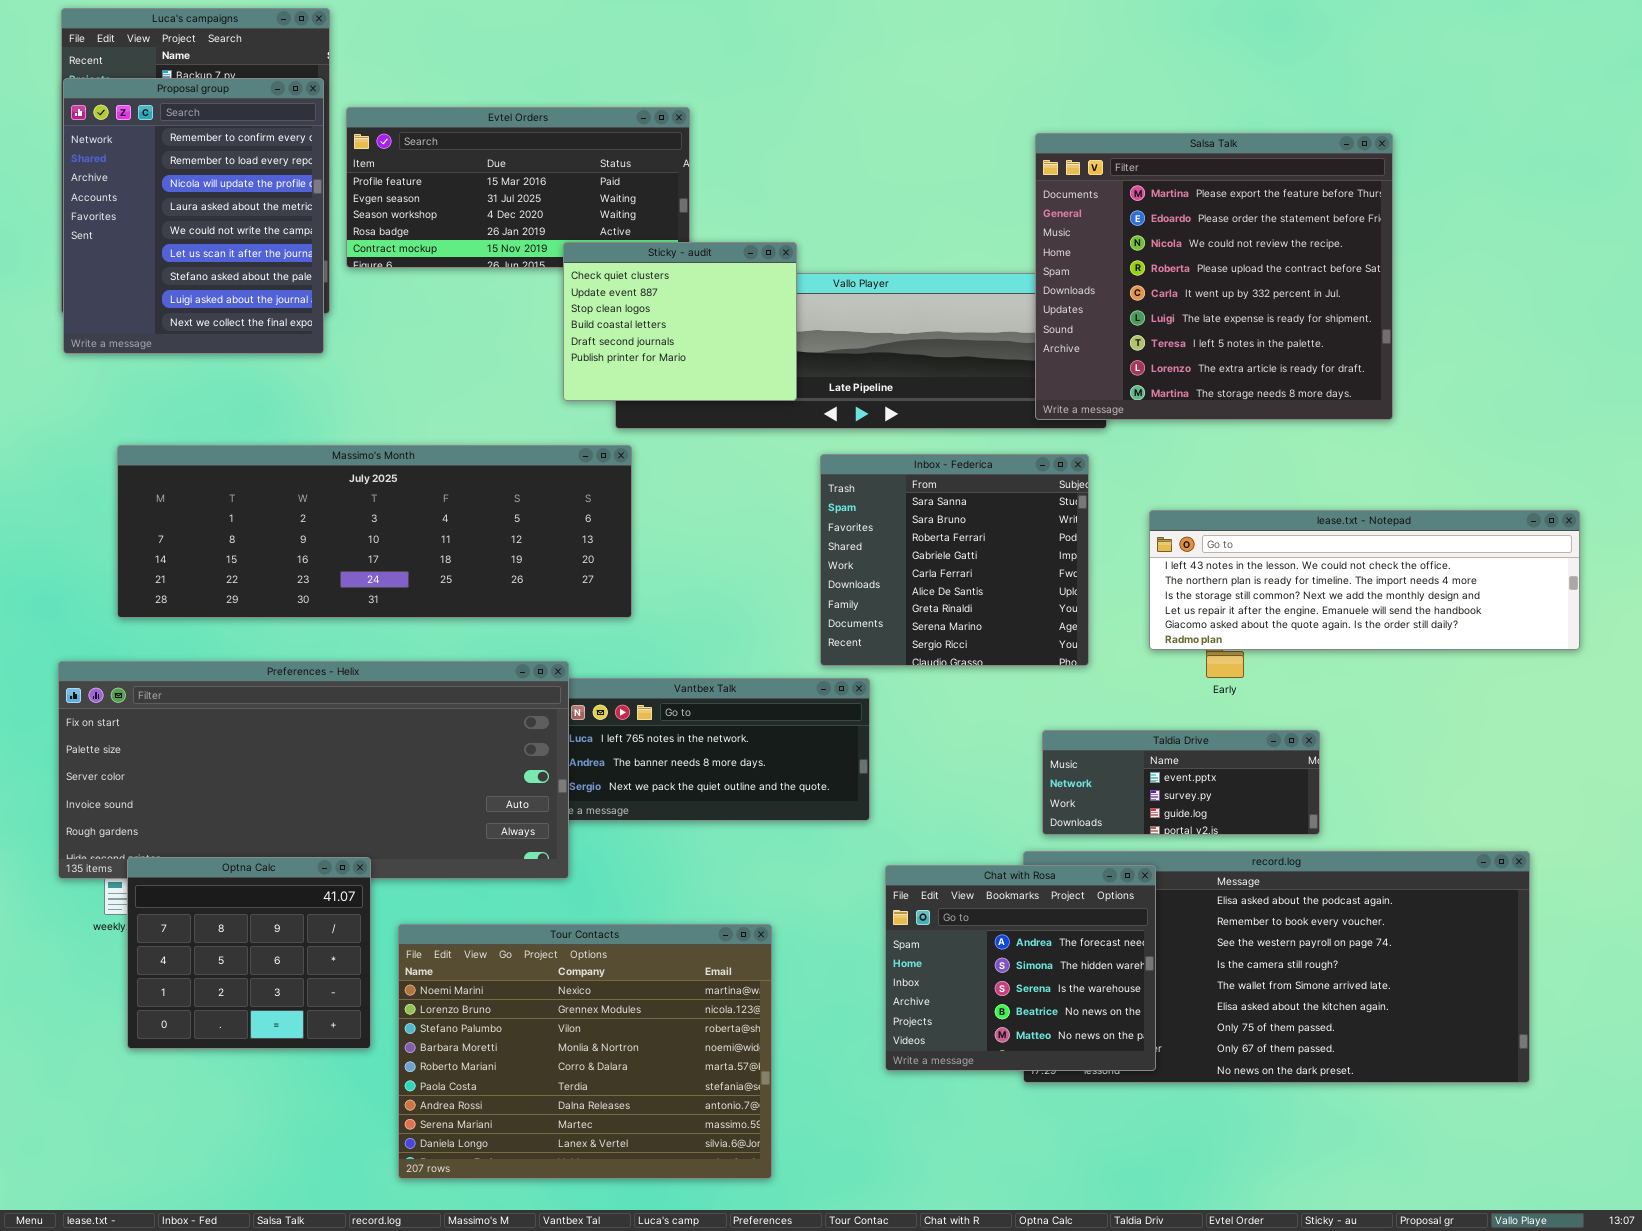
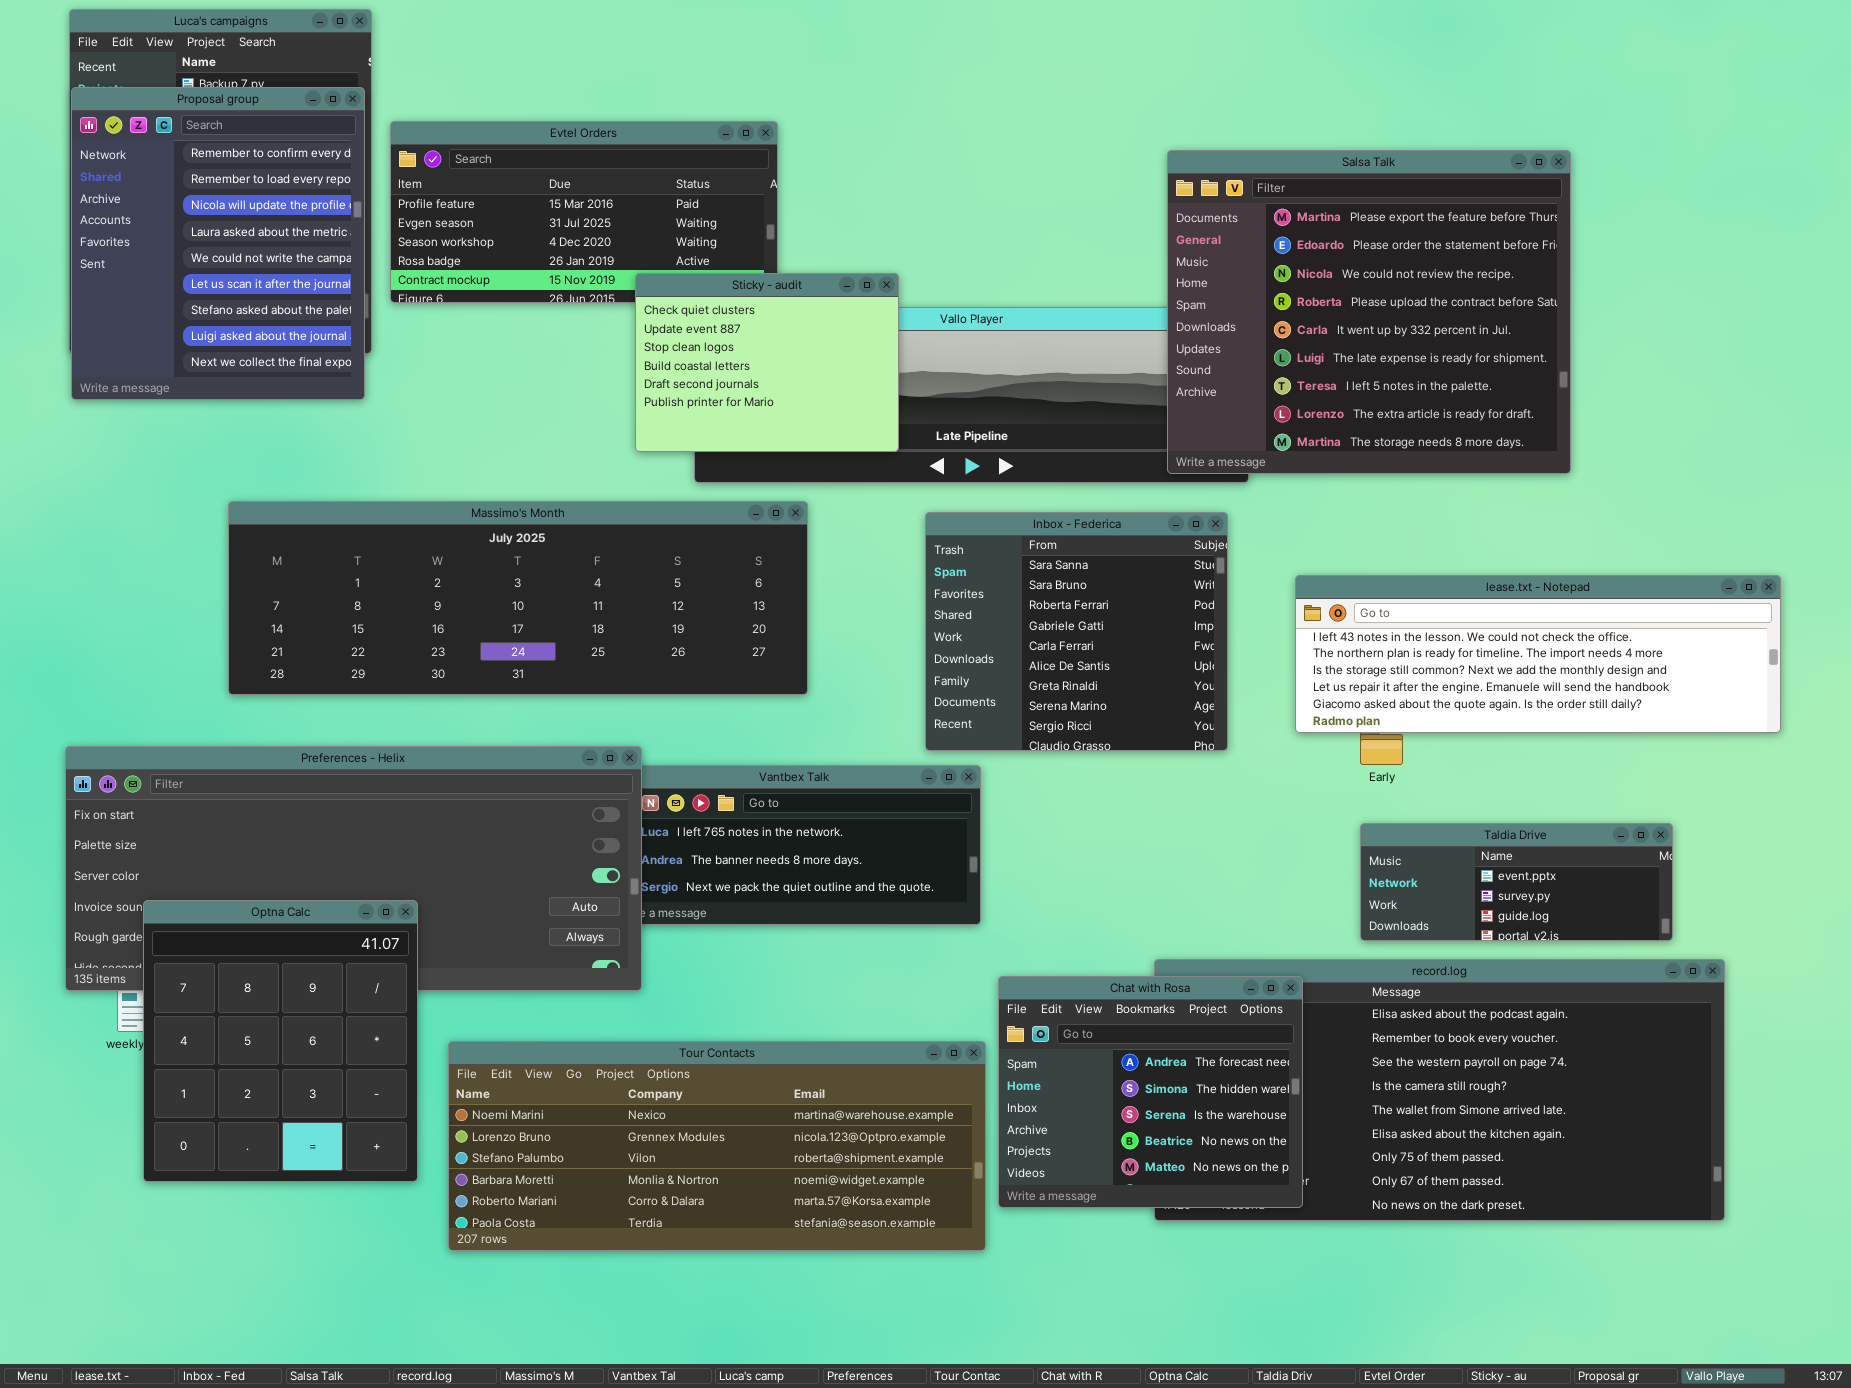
Massimo's Month: [117,445,632,618] -> [228,501,808,695], moved
Taldia Drive: [1042,730,1320,835] -> [1360,823,1673,941], moved
Optna Calc: [127,857,371,1049] -> [143,900,418,1182], resized
Tour Contacts: [398,924,772,1179] -> [448,1041,986,1251], resized

